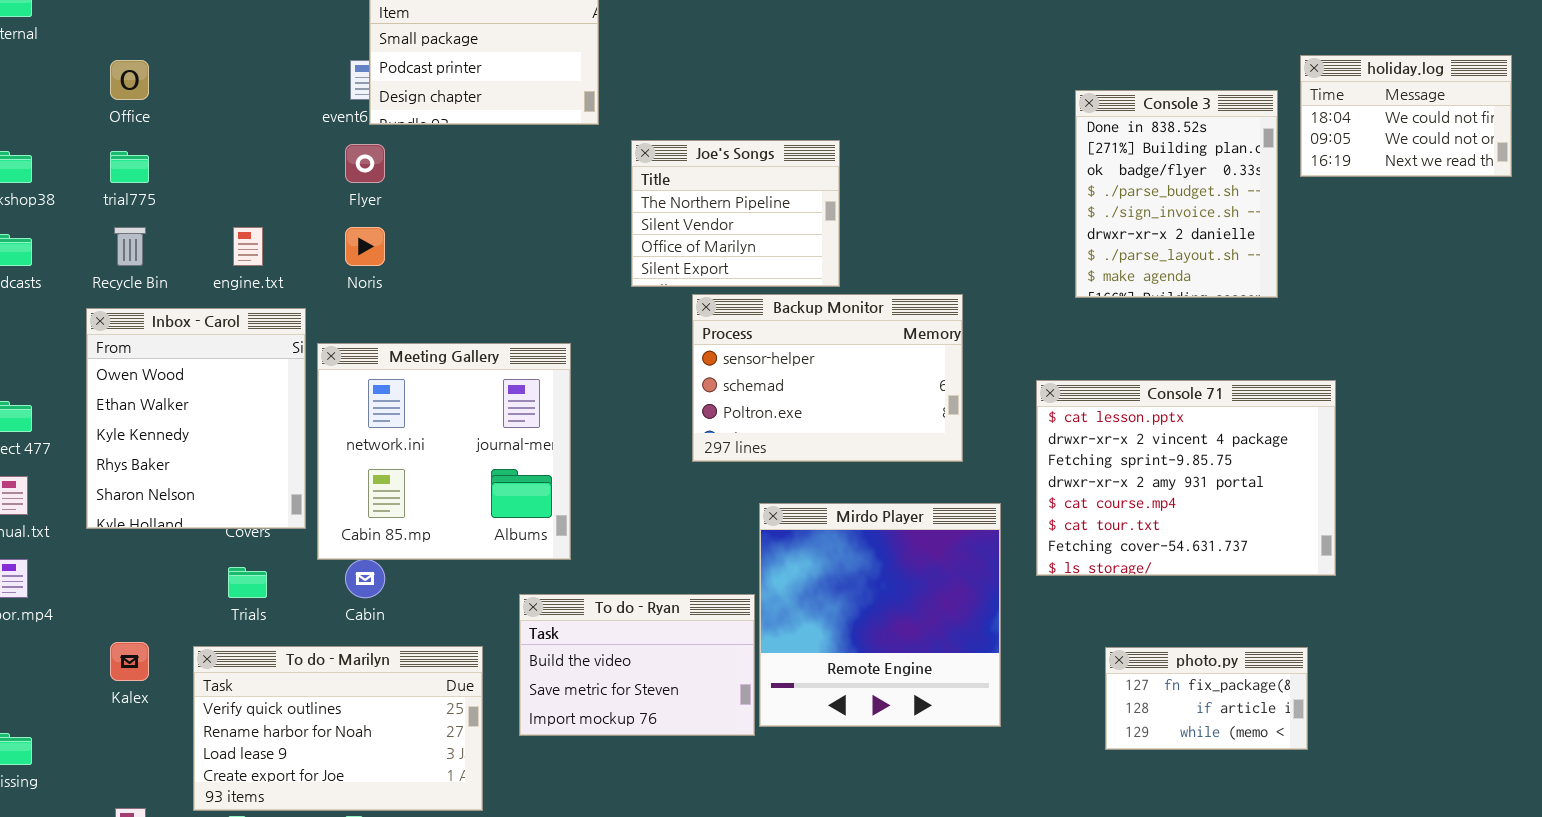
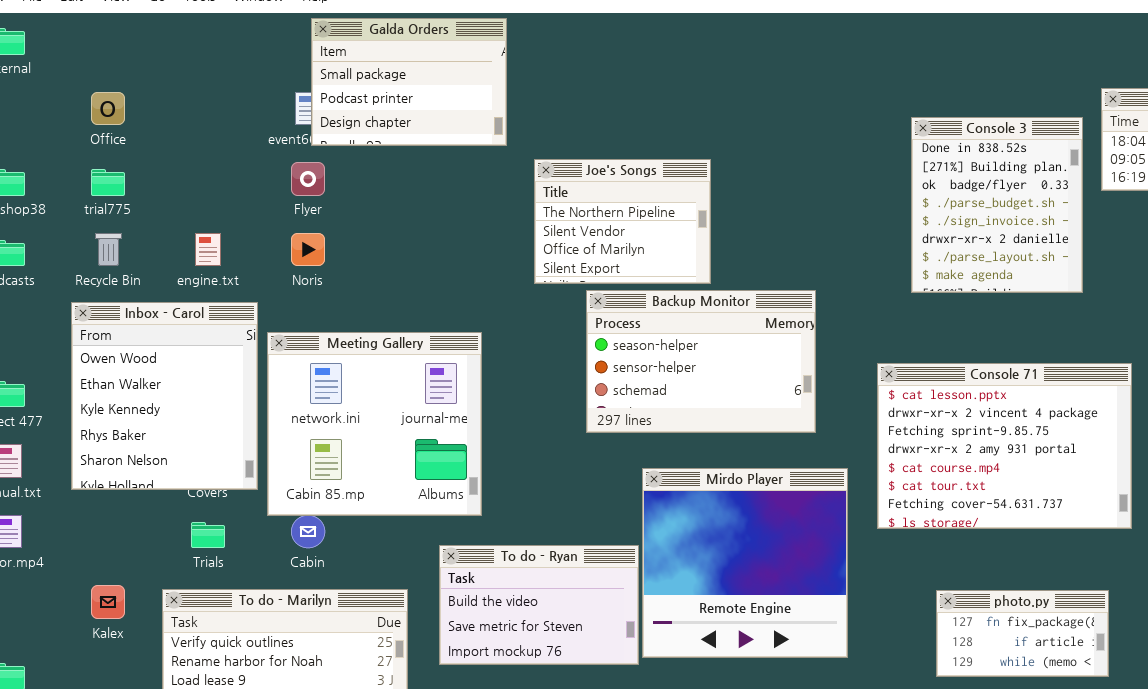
Backup Monitor: [692,294,963,462] -> [586,290,816,433], scrolled up 1 row

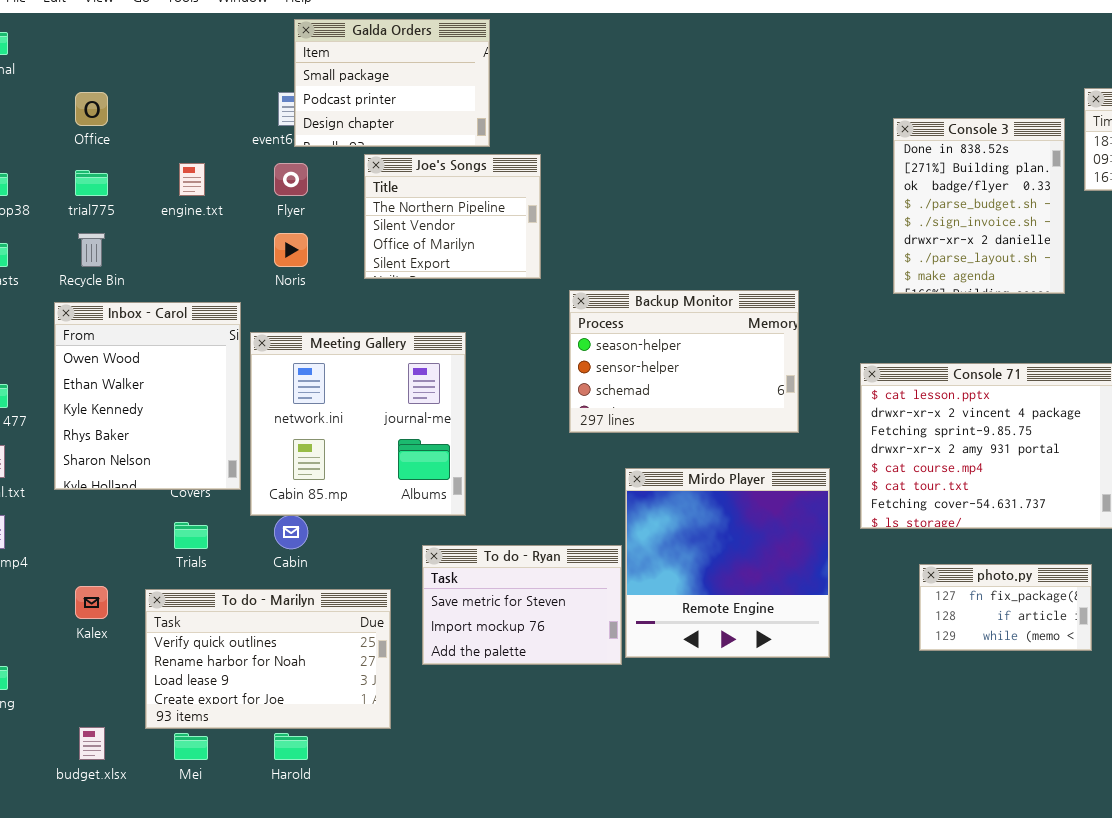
Joe's Songs: [534,159,711,284] -> [364,154,541,279], moved
engine.txt: [195,233,221,266] -> [179,163,205,196], moved
To do - Ryan: [439,545,639,665] -> [422,545,622,665], scrolled down 1 row
photo.py: [936,590,1109,677] -> [919,564,1092,651], moved

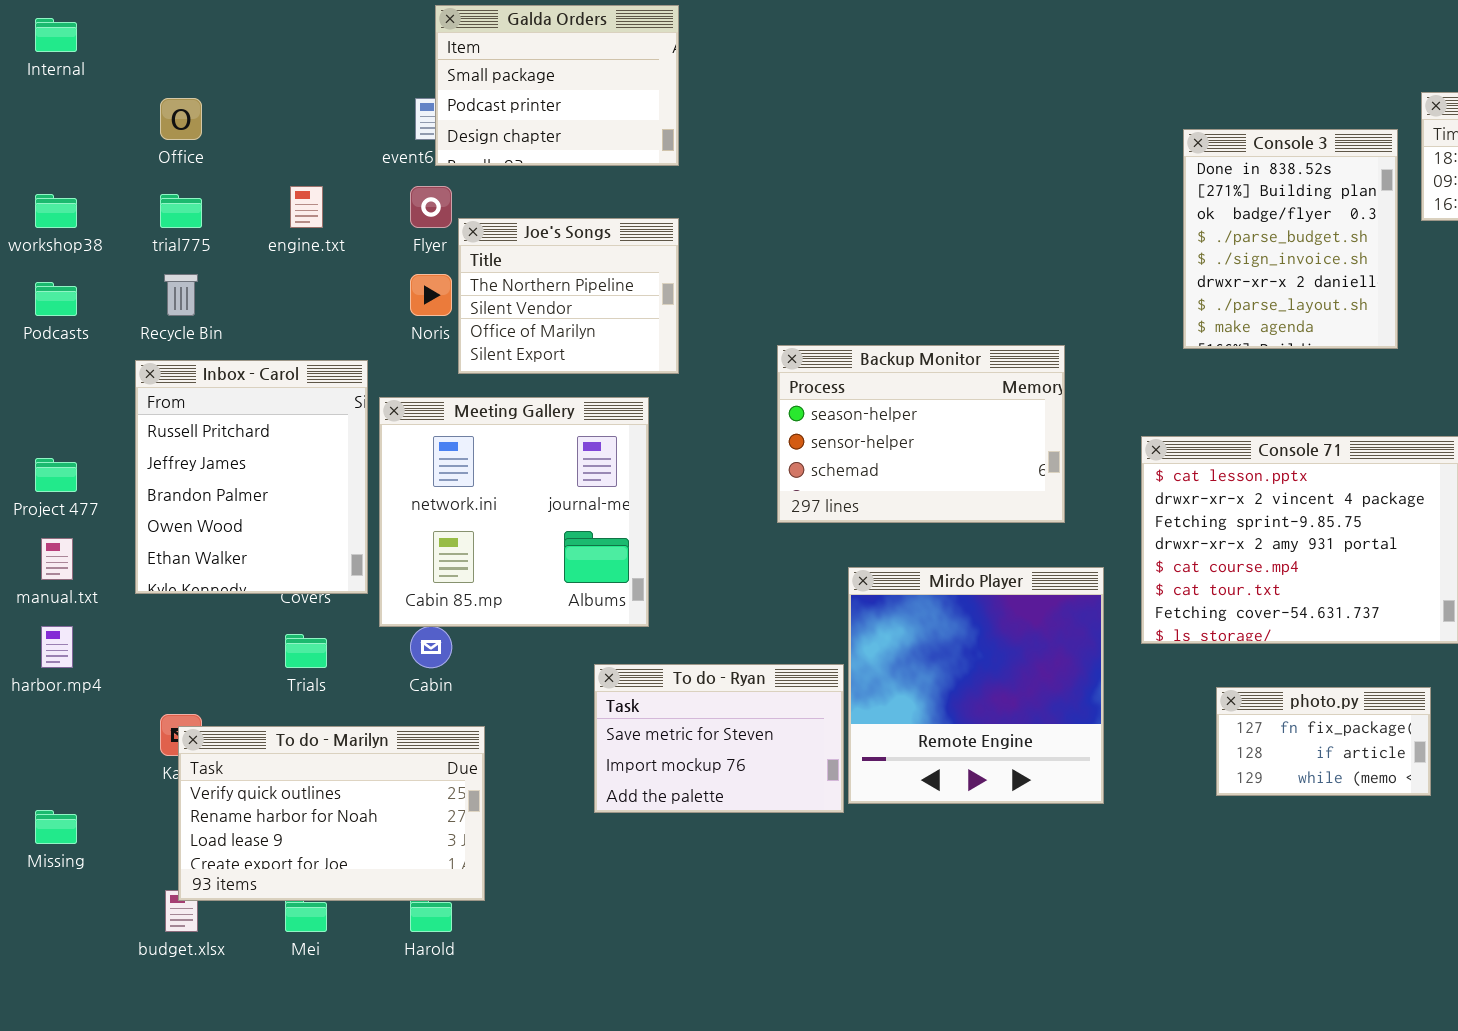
Joe's Songs: [364,154,541,279] -> [458,218,679,374], moved
Inbox - Carol: [54,302,241,490] -> [135,360,368,594], scrolled up 3 rows
To do - Marilyn: [145,589,391,729] -> [178,726,485,901], moved

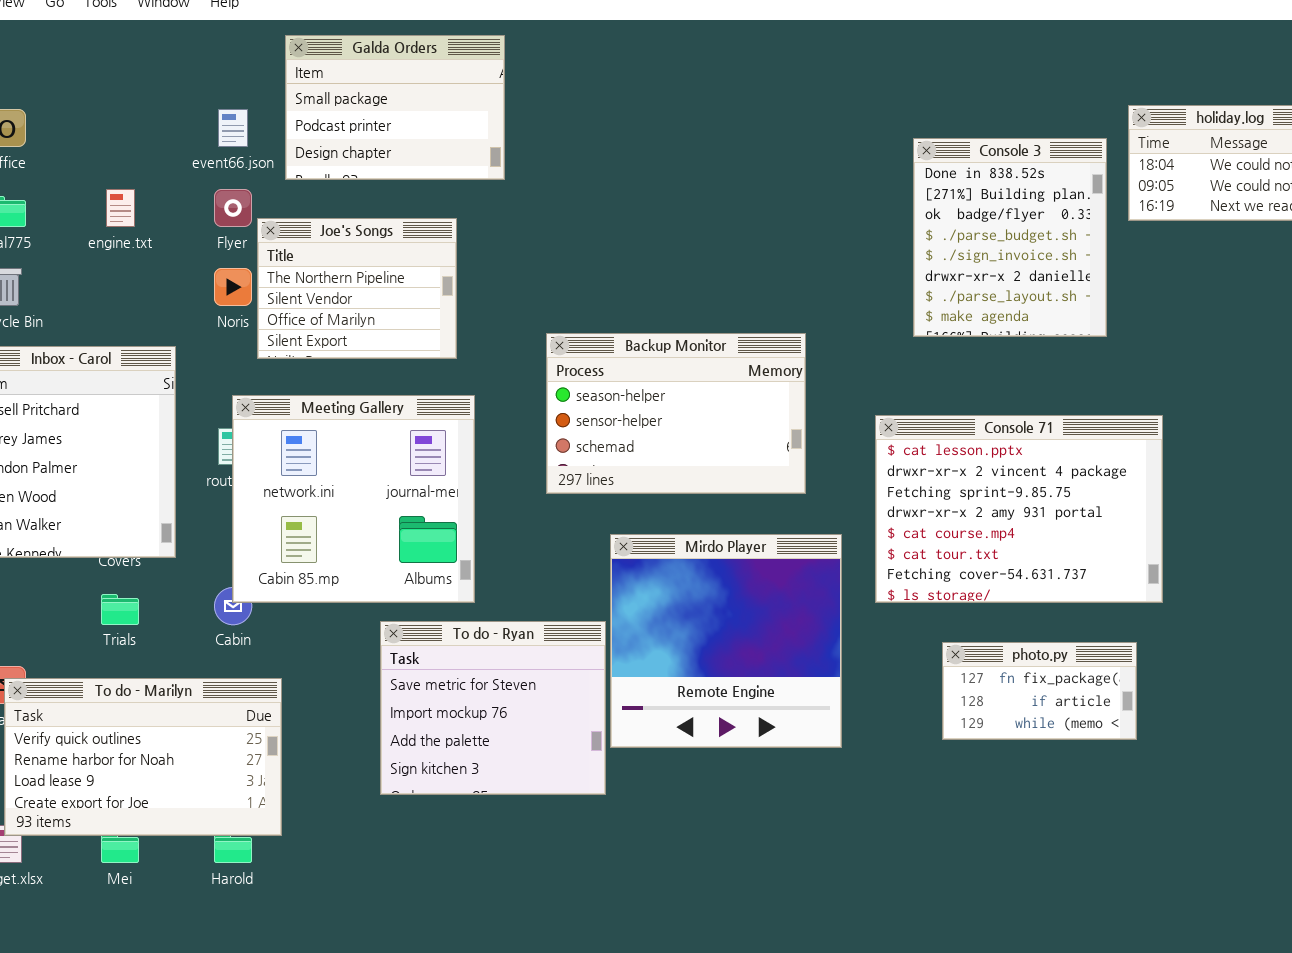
Galda Orders: [435,5,679,166] -> [285,35,505,180], moved
Meeting Gallery: [379,397,649,627] -> [232,395,475,603], moved
To do - Ryan: [594,664,844,813] -> [380,621,606,795], resized

